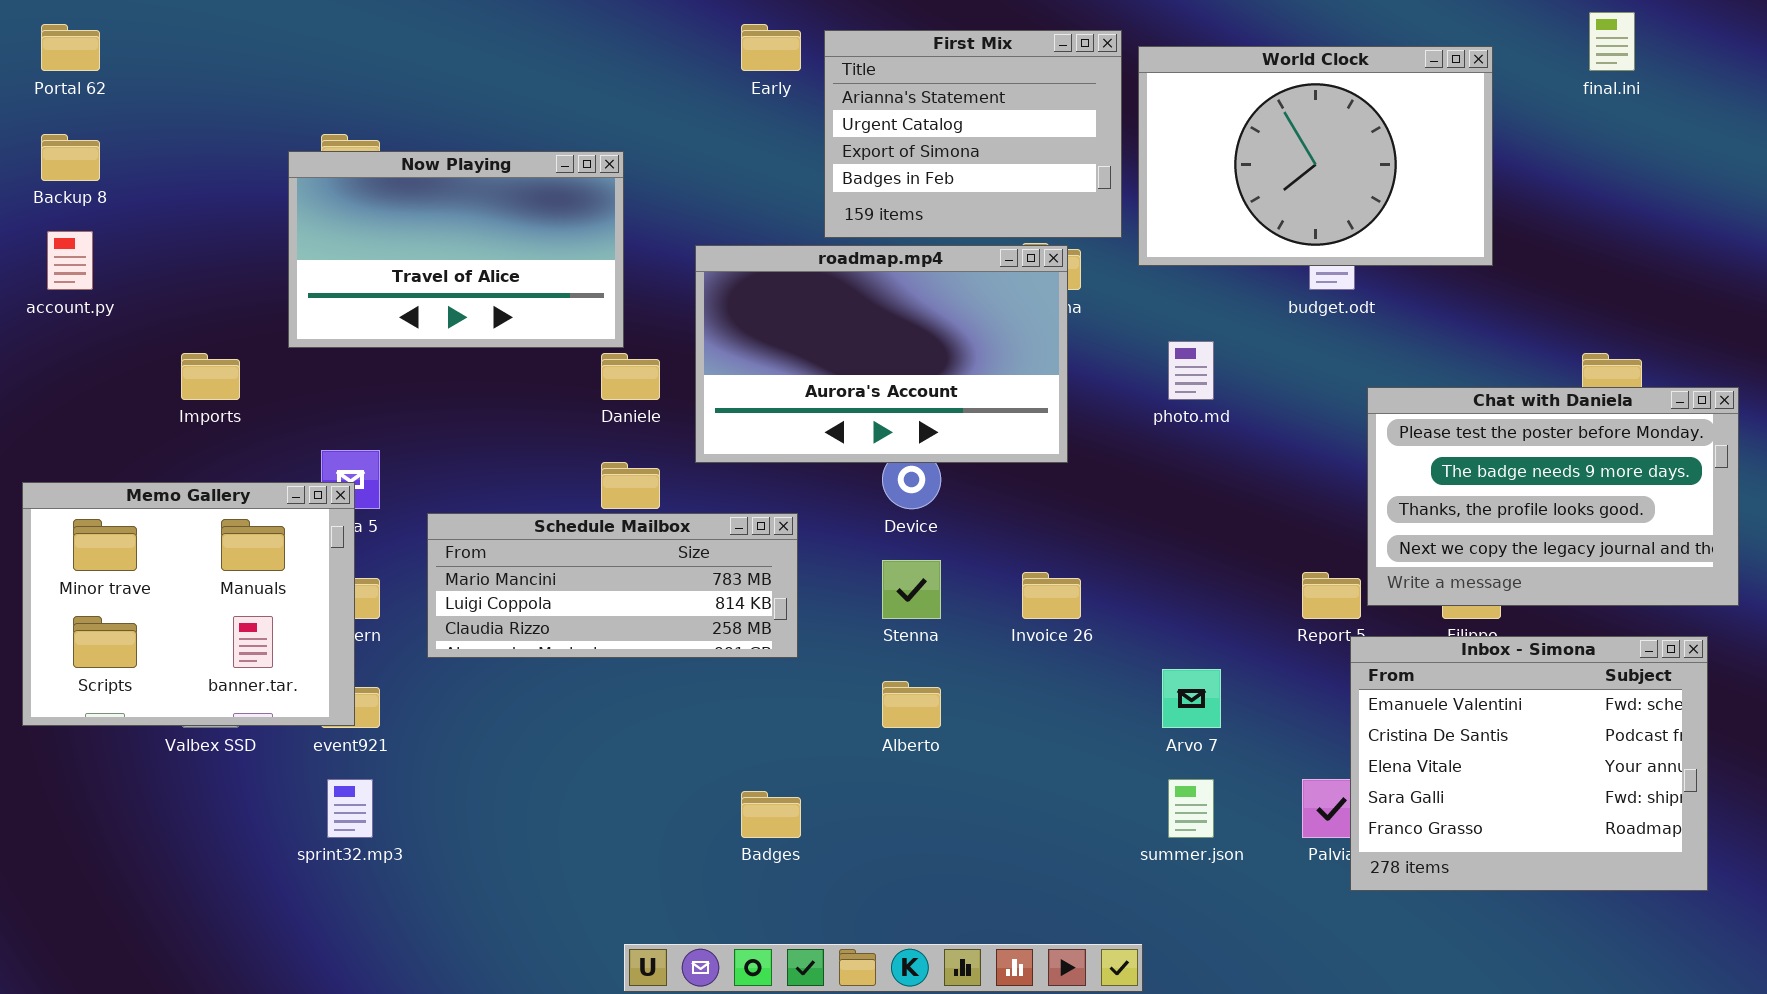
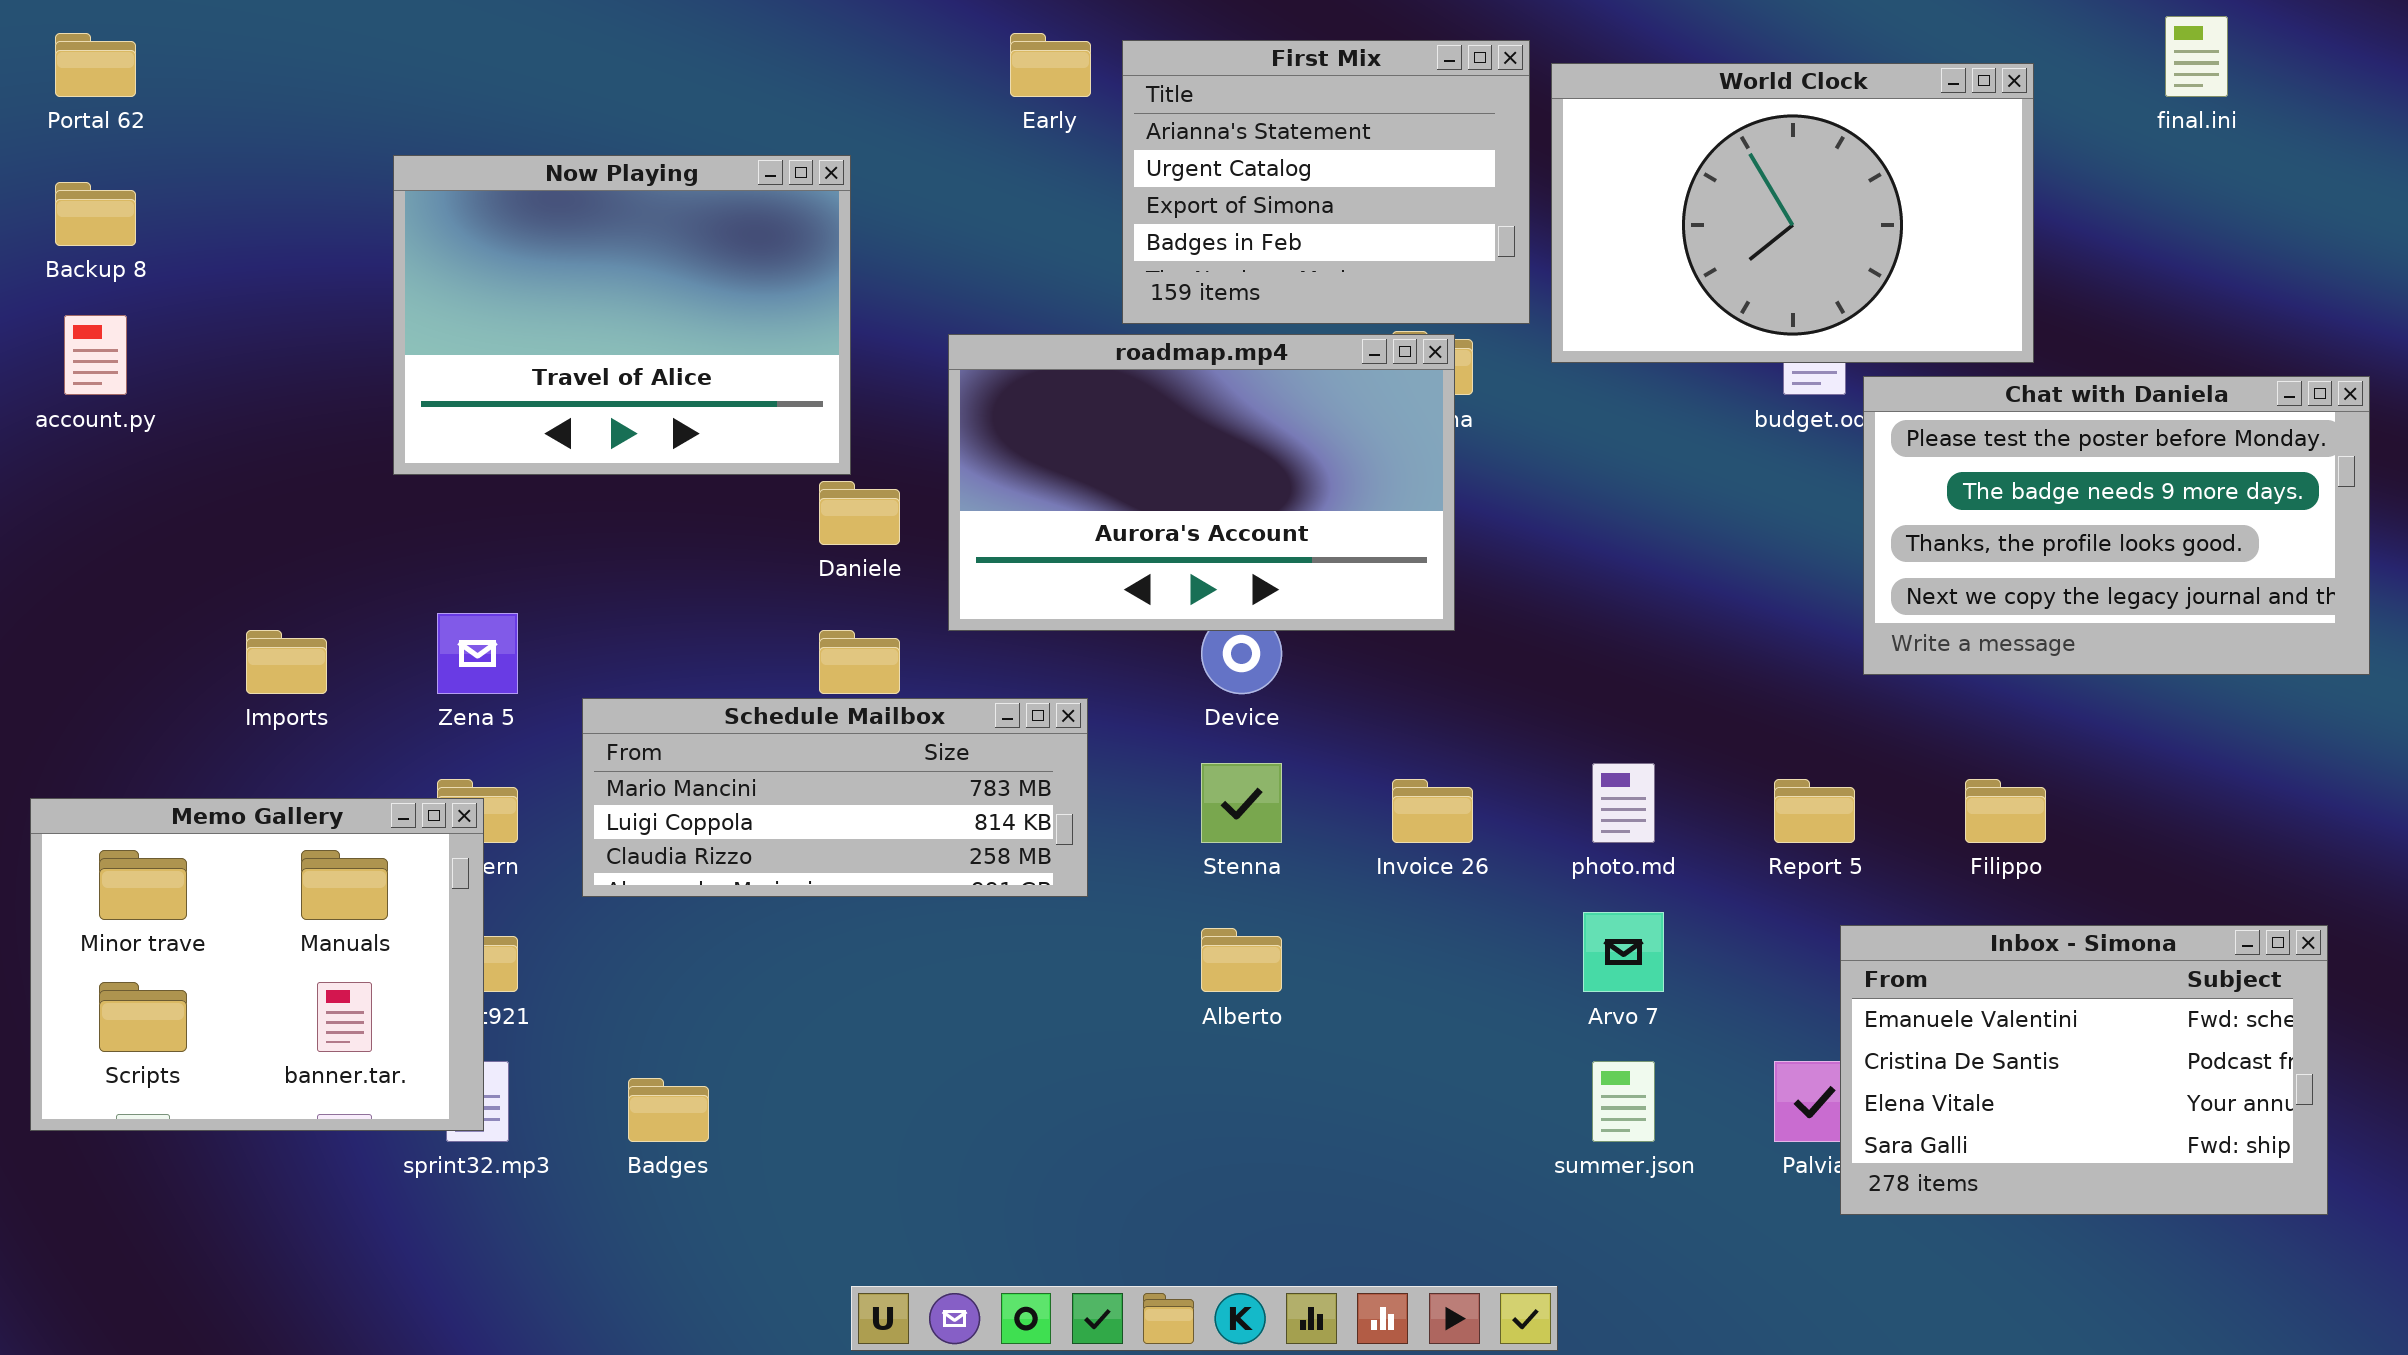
Now Playing: [288,151,624,348] -> [393,155,851,475], resized
photo.md: [1168,341,1214,400] -> [1592,763,1655,843], moved
Imports: [181,353,240,400] -> [246,630,327,694], moved
Chat with Daniela: [1367,387,1739,606] -> [1863,376,2370,675], moved
Memo Gallery: [22,482,355,726] -> [30,798,484,1131], moved
Inbox - Simona: [1350,636,1708,891] -> [1840,925,2328,1215], resized
Badges: [741,791,801,838] -> [628,1078,709,1142], moved

